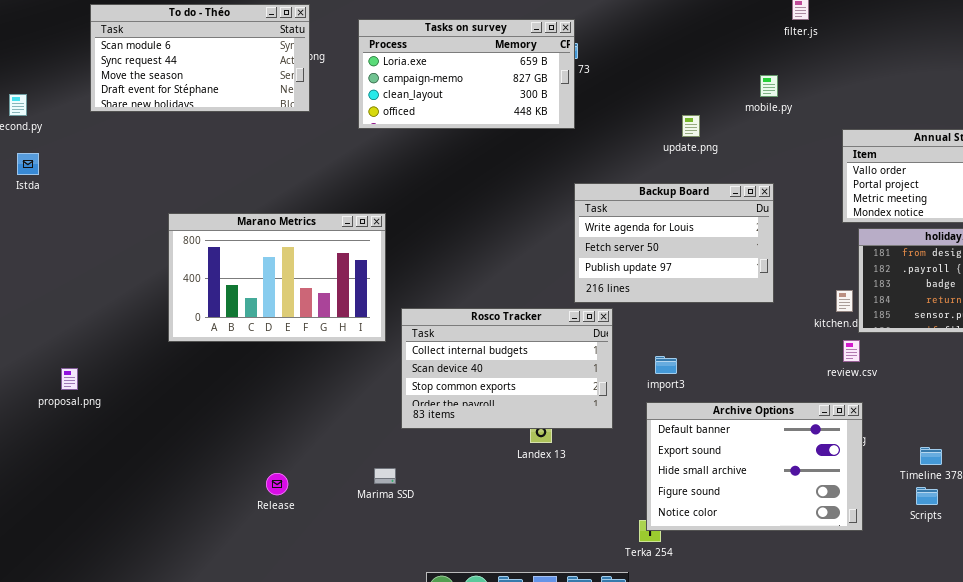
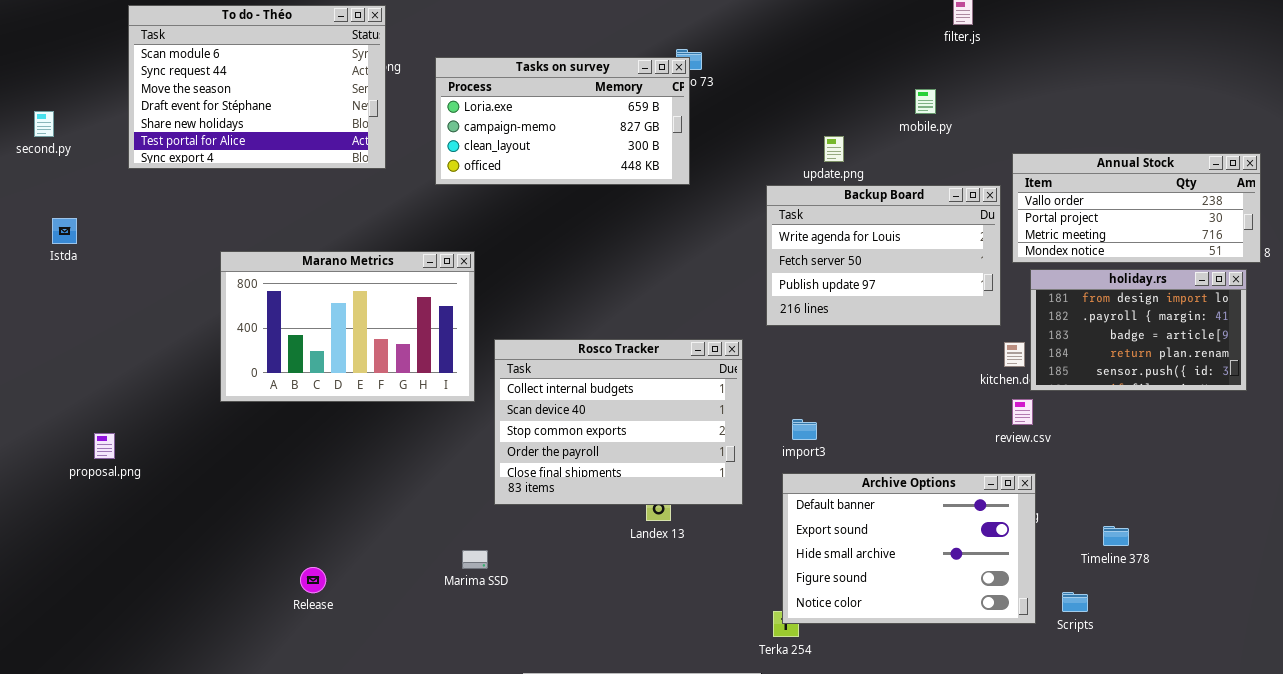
To do - Théo: [90,4,310,112] -> [128,5,386,169], resized
Tasks on survey: [358,19,575,129] -> [435,57,690,185], moved
Istda: [17,153,39,175] -> [52,218,77,244], moved
Backup Board: [574,183,774,303] -> [766,185,1001,326], moved
Rosco Tracker: [401,308,613,429] -> [494,339,743,505], resized
Release: [266,473,288,495] -> [300,567,326,593], moved
Scripts: [916,487,938,505] -> [1062,592,1088,612], moved

